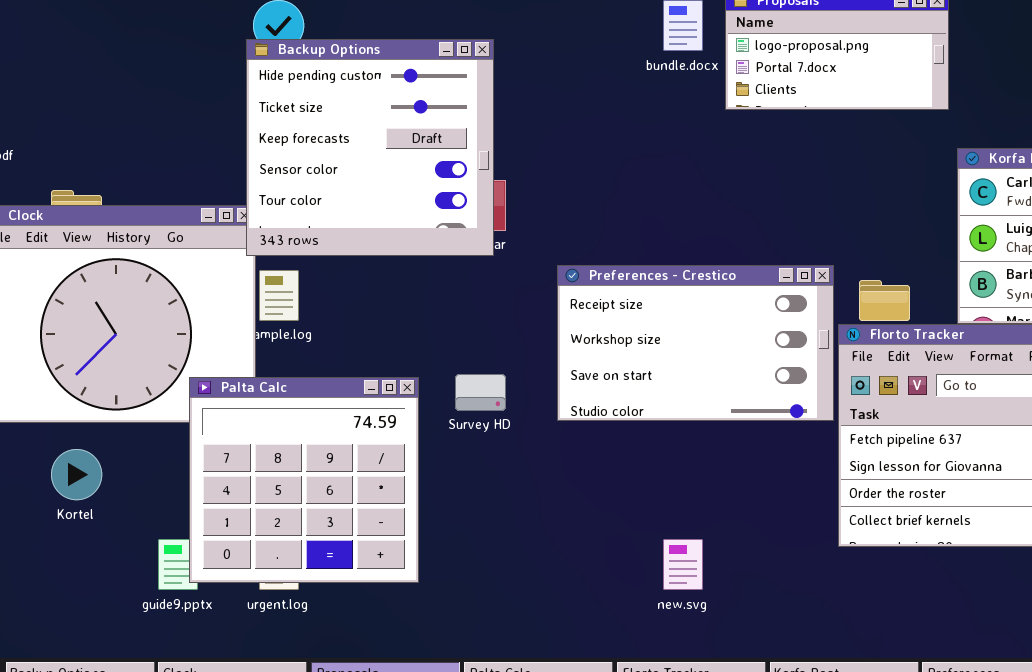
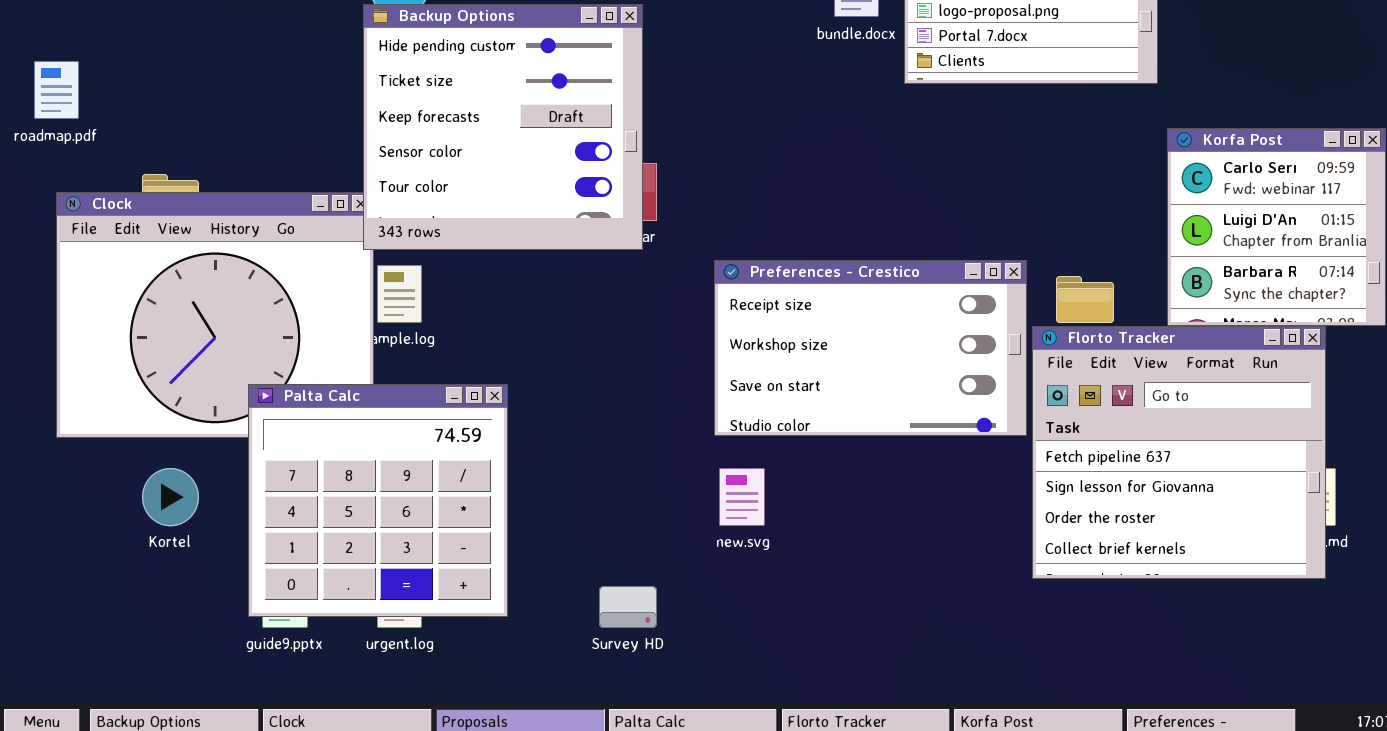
Survey HD: [455,374,506,411] -> [599,586,657,628], moved
Palta Calc: [189,377,419,583] -> [248,384,508,617], moved
new.svg: [663,539,703,590] -> [719,468,765,526], moved

